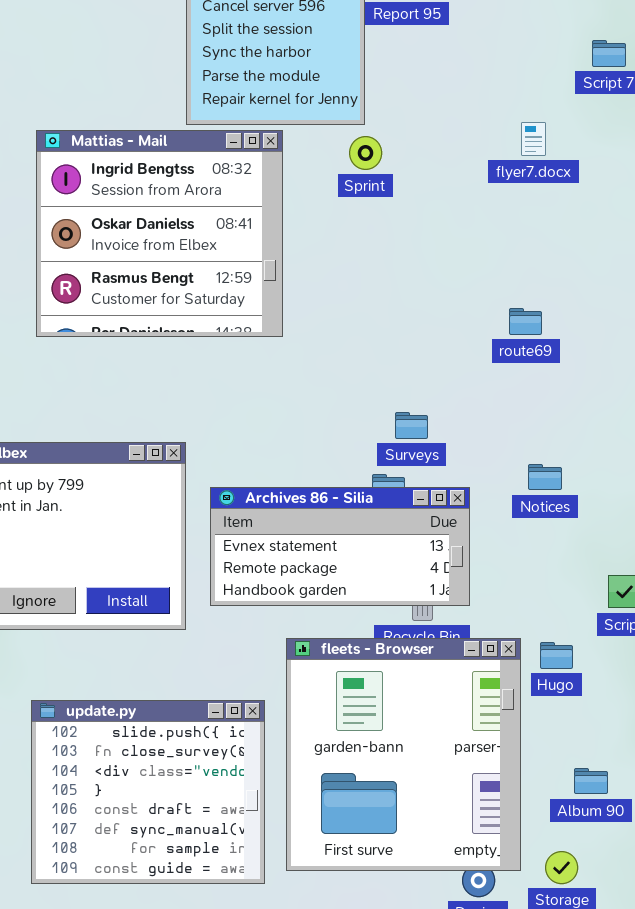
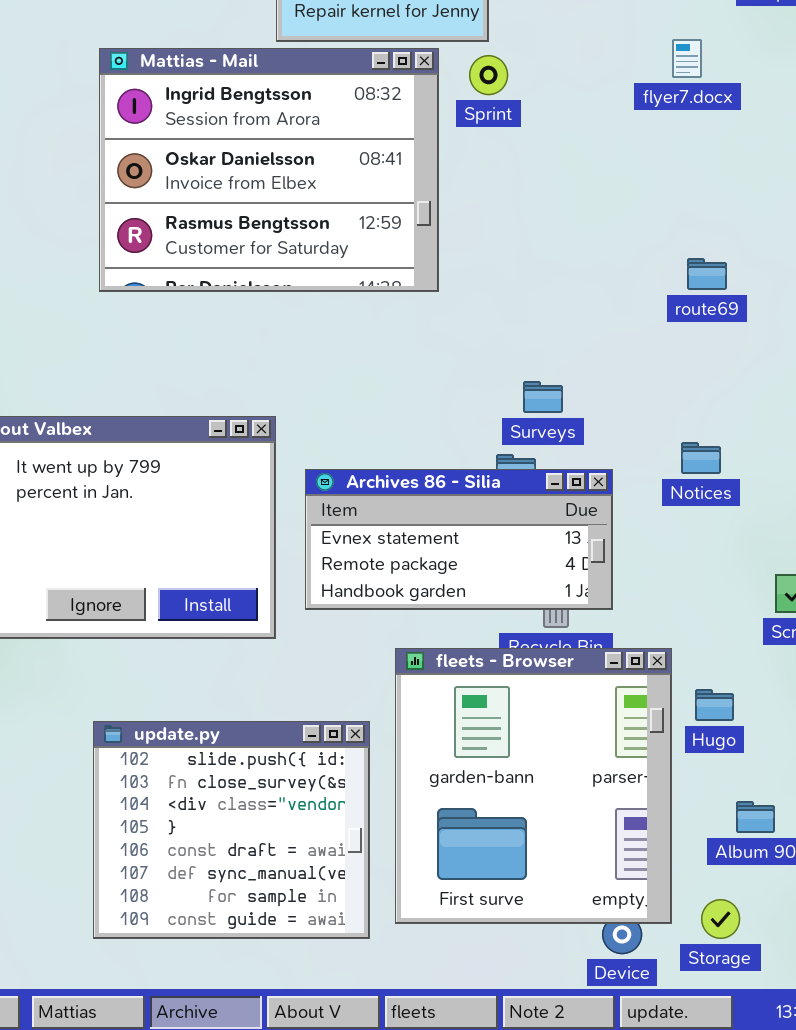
Mattias - Mail: [36,130,283,337] -> [99,48,439,292], resized
route69: [509,308,542,335] -> [687,258,727,290], moved
Hugo: [540,642,573,669] -> [695,689,734,721], moved

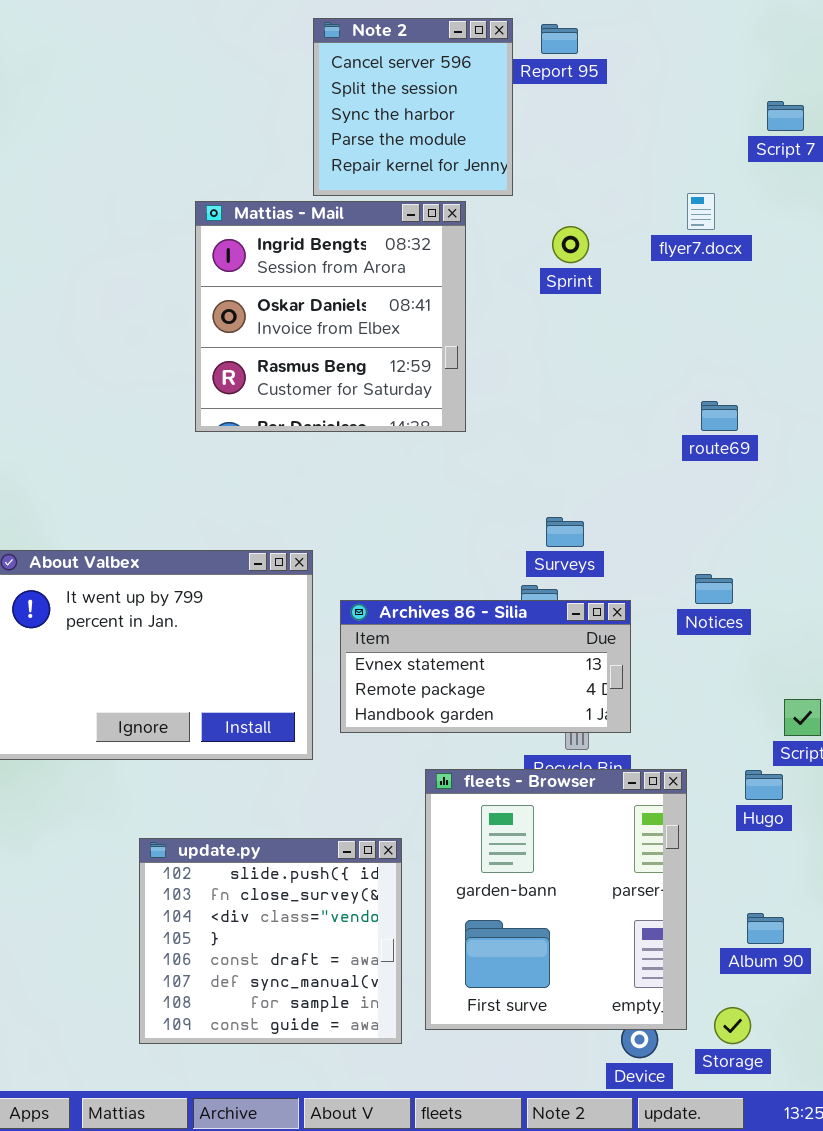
Mattias - Mail: [99,48,439,292] -> [195,201,466,432], resized
Sprint: [469,55,508,95] -> [552,226,589,263], moved
Hugo: [695,689,734,721] -> [745,770,783,800], moved

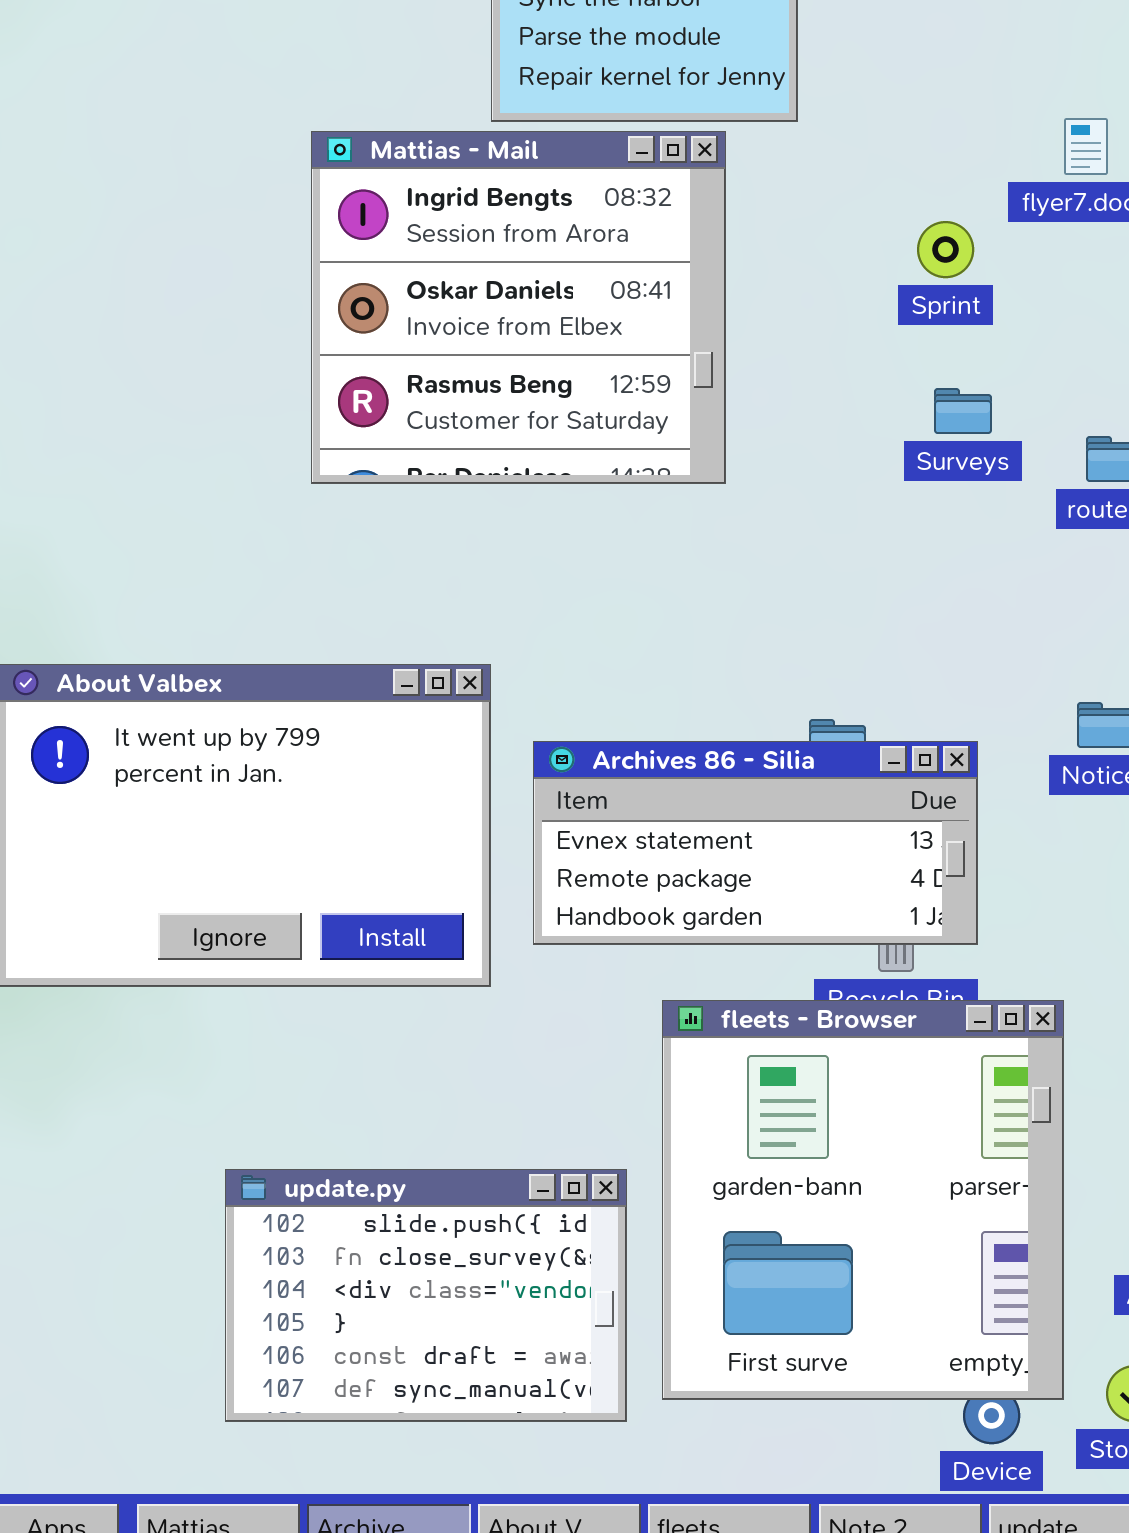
Sprint: [552,226,589,263] -> [917,221,974,278], moved
Surveys: [546,517,584,547] -> [934,388,992,434], moved
update.py: [139,838,402,1044] -> [225,1169,627,1422], resized

